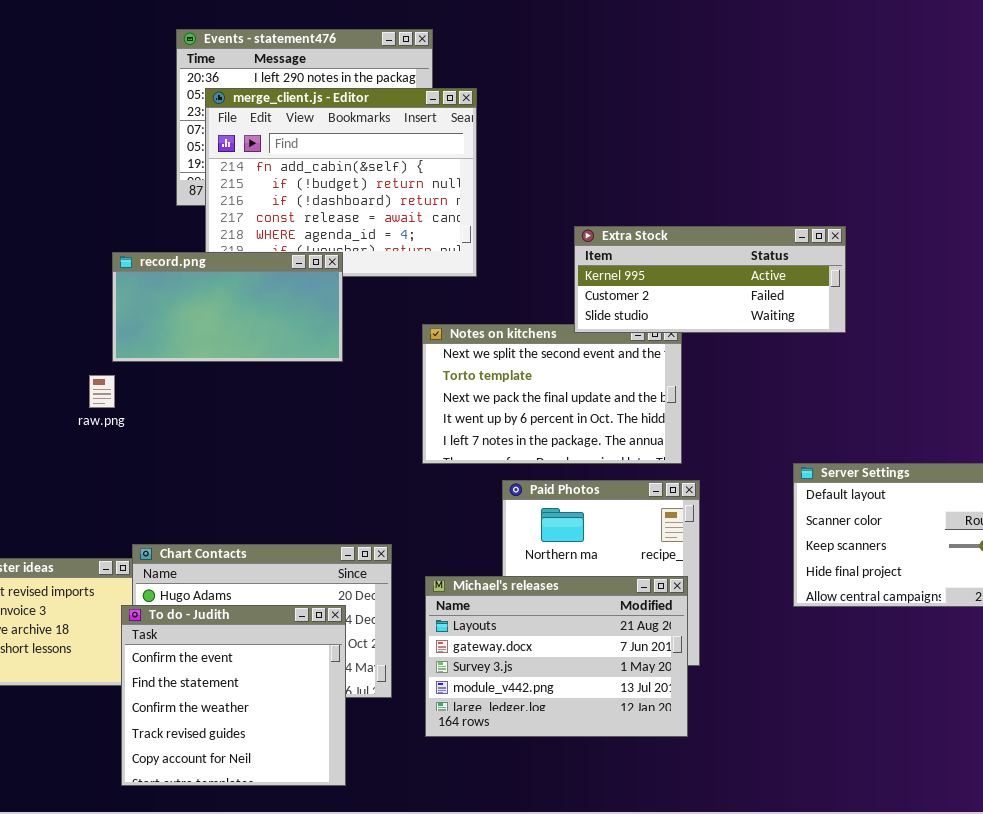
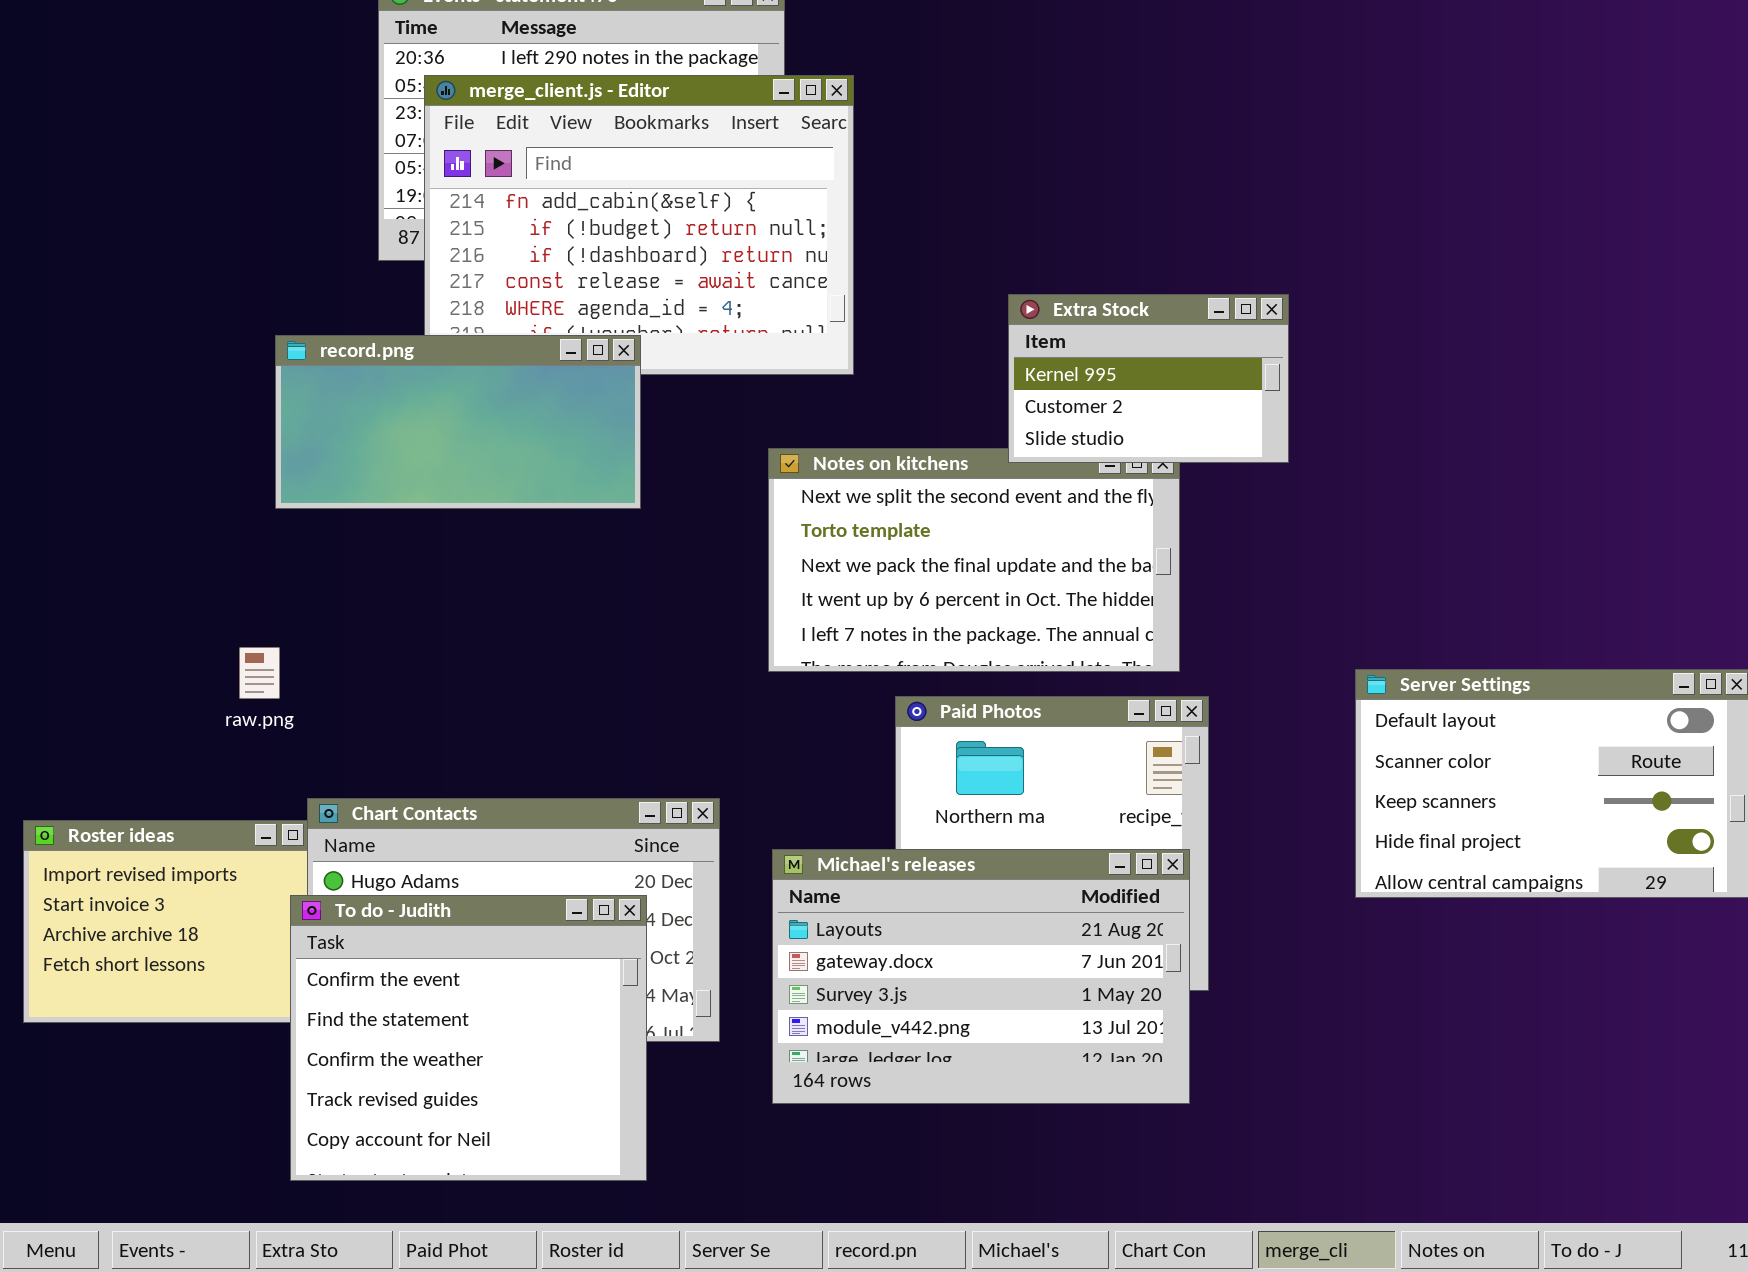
Extra Stock: [574,226,846,333] -> [1008,294,1289,463], resized
raw.png: [89,375,115,408] -> [239,647,280,699], moved

